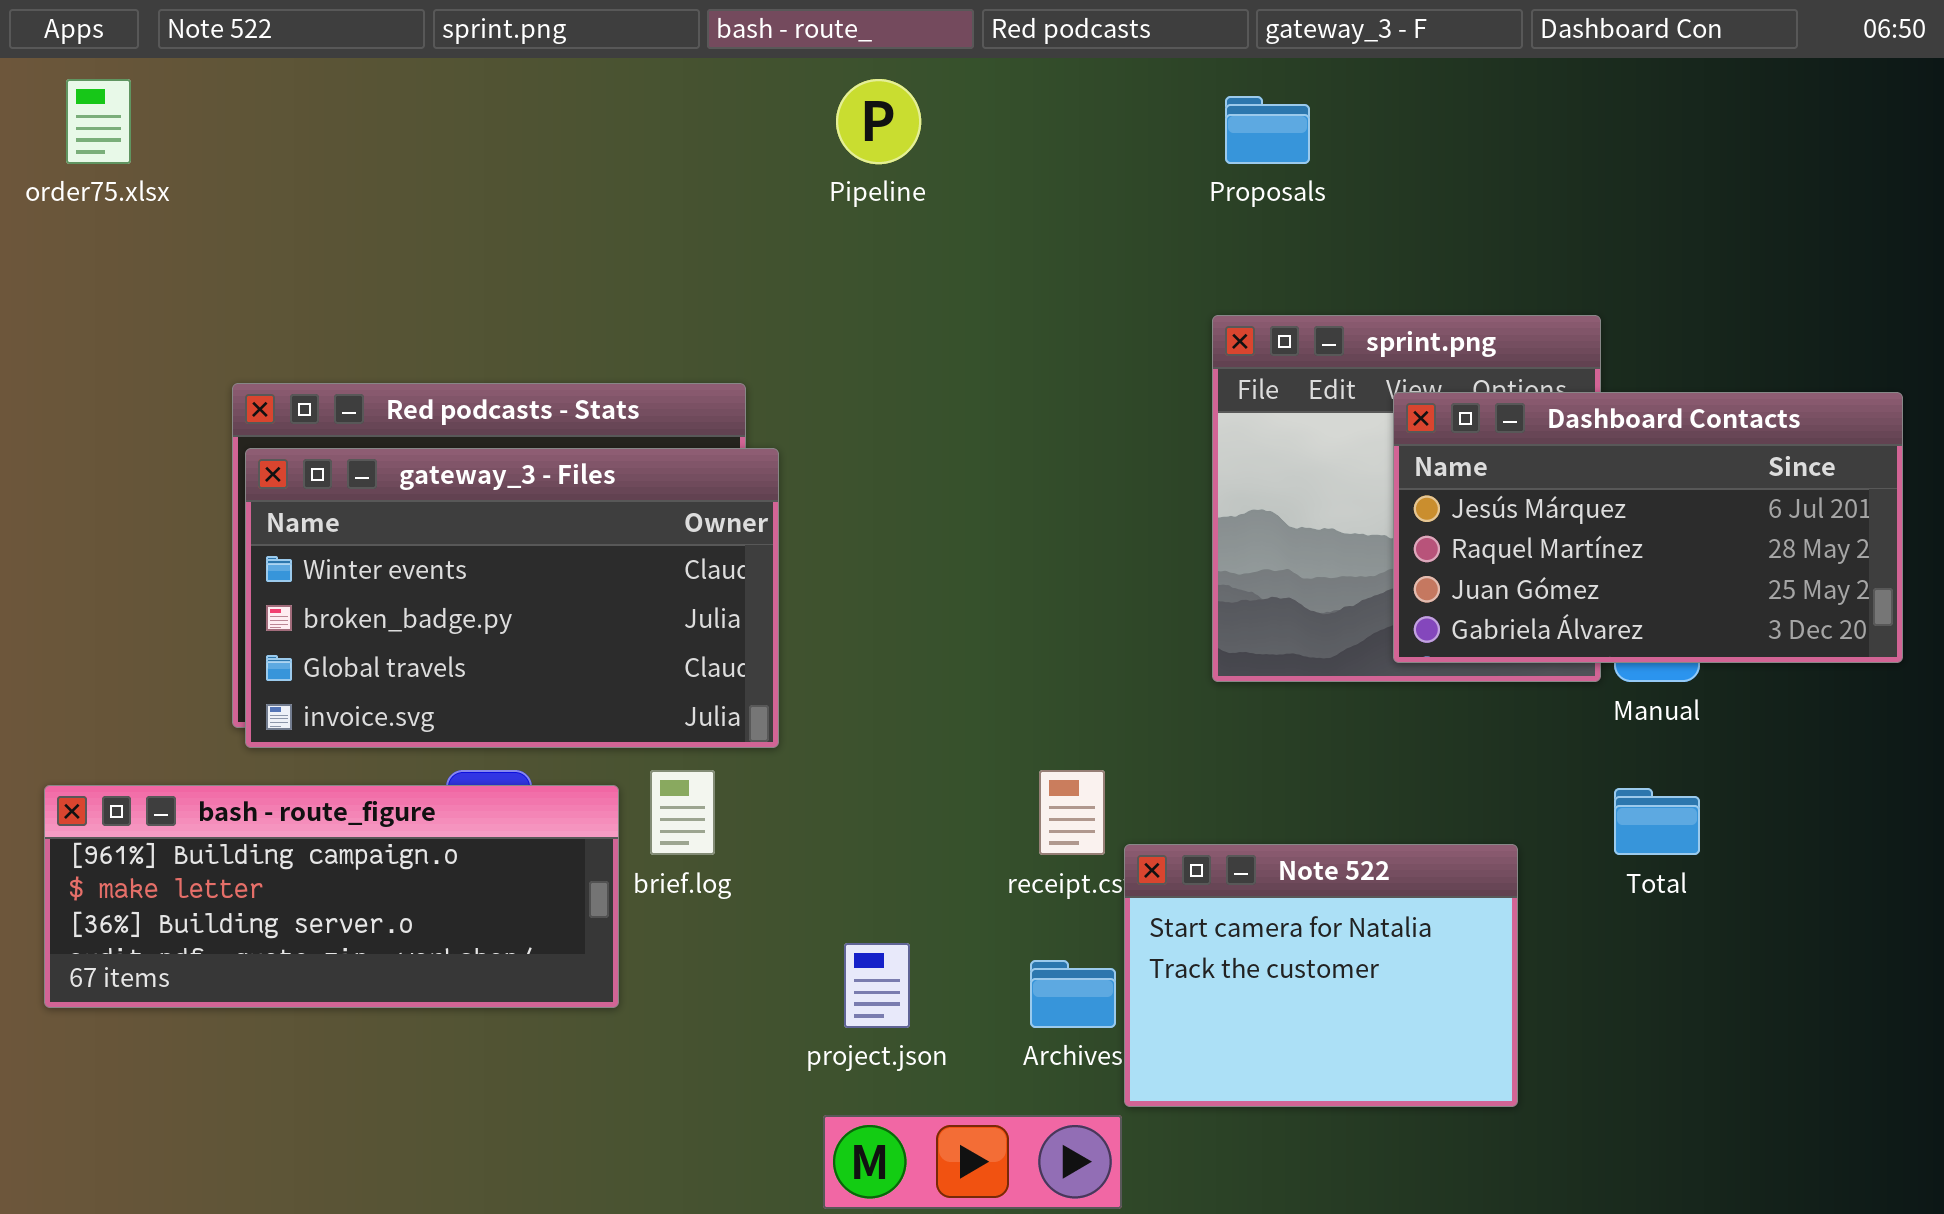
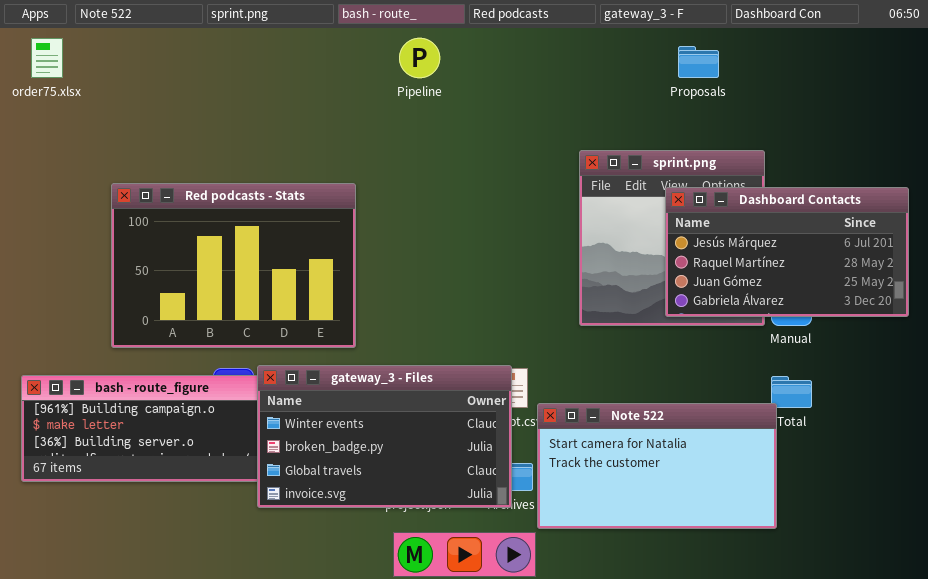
Proposals: [1225,96,1310,164] -> [678,46,719,78], moved
gateway_3 - Files: [245,448,779,748] -> [257,365,512,508], moved
Note 522: [1124,844,1518,1107] -> [537,403,777,529], resized

